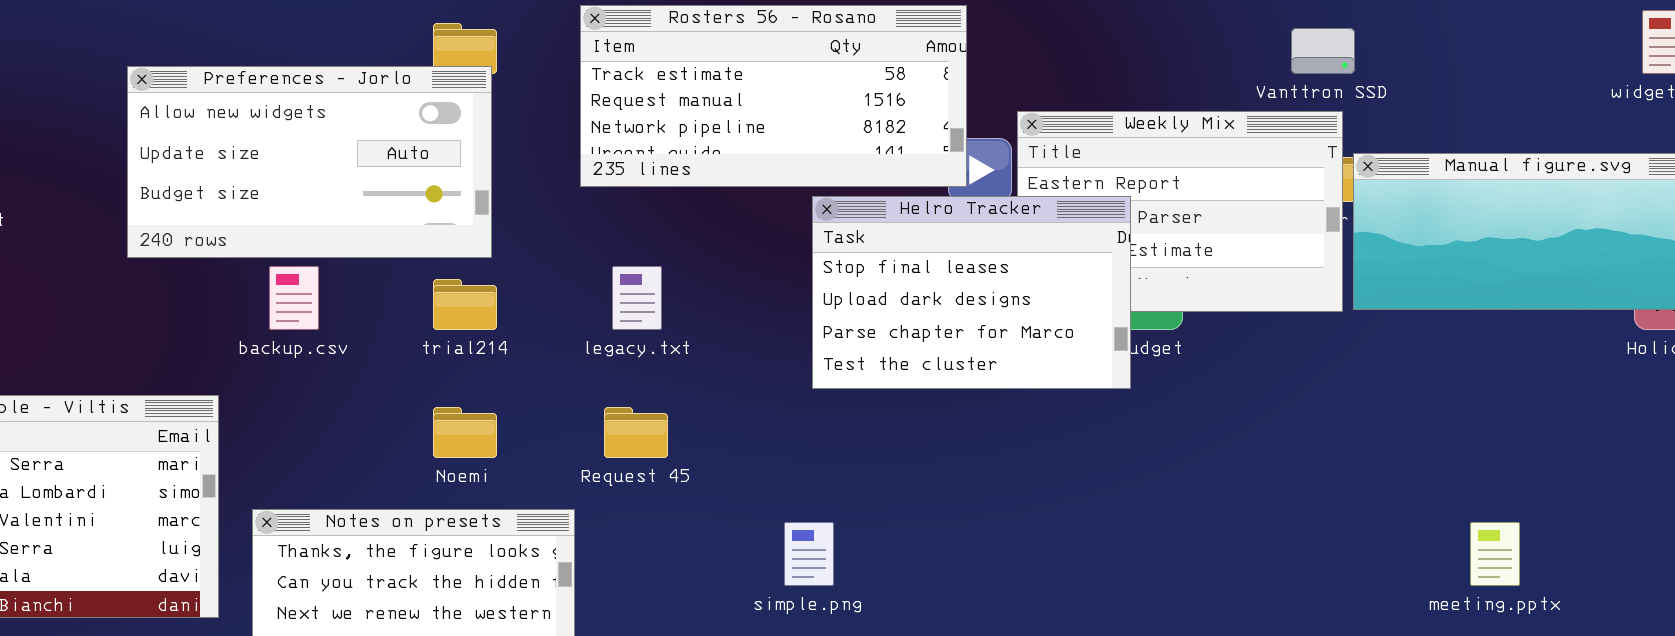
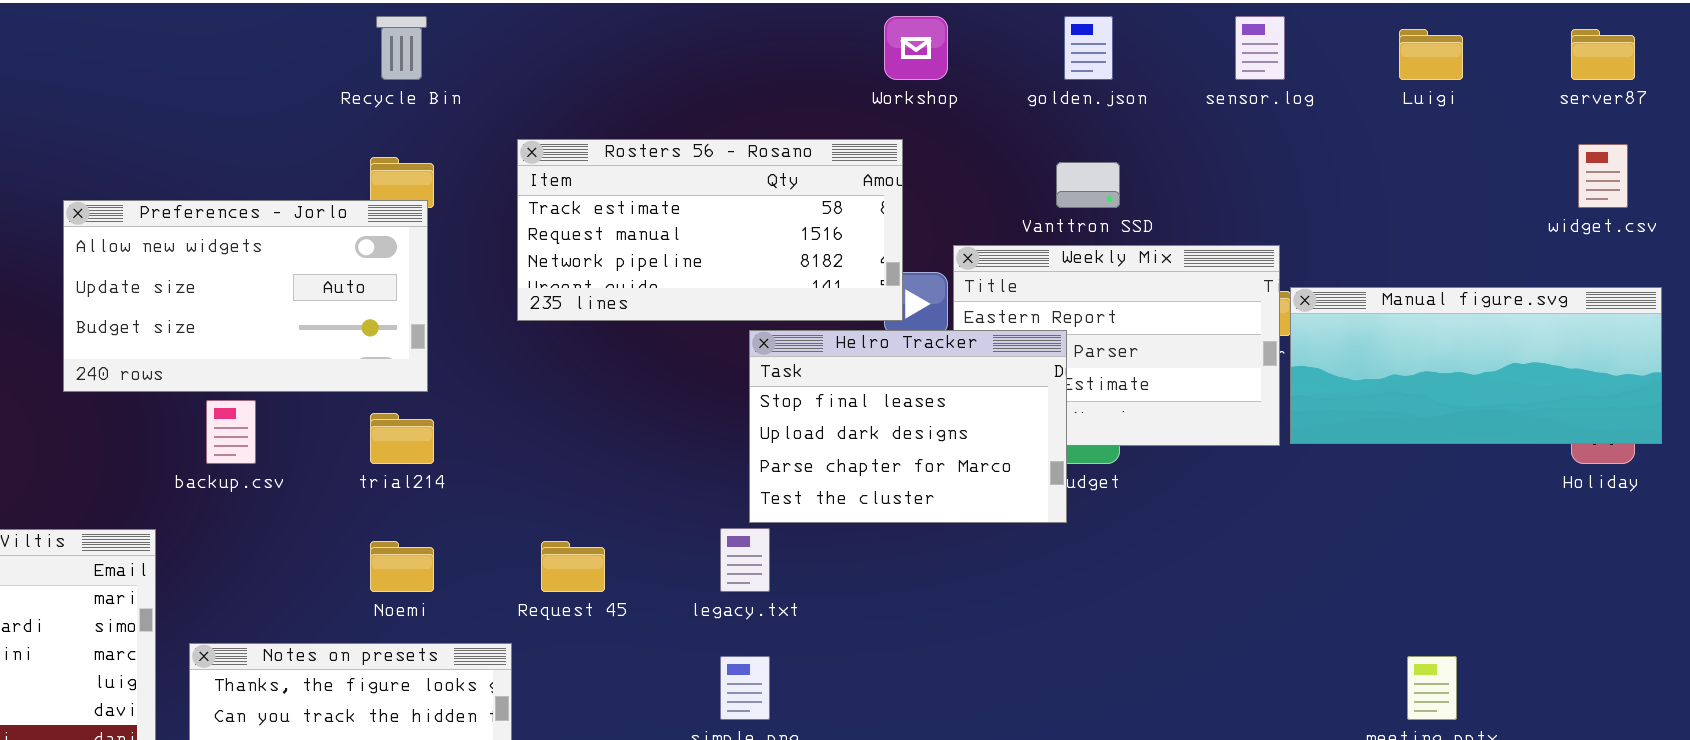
Vanttron SSD: [1291,28,1355,74] -> [1056,162,1120,208], moved
legacy.txt: [612,266,662,330] -> [720,528,770,592], moved

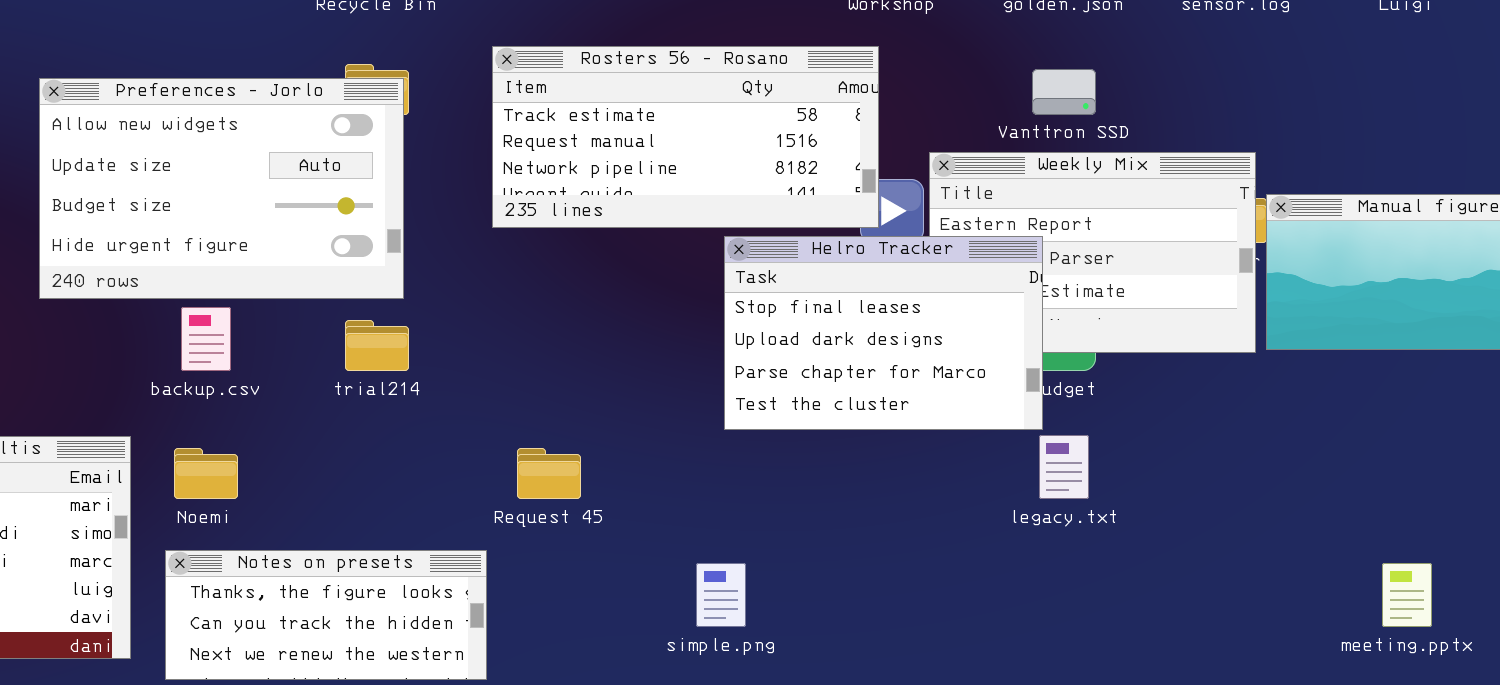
Preferences - Jorlo: [63,200,428,392] -> [39,78,404,299], resized
legacy.txt: [720,528,770,592] -> [1039,435,1089,499], moved
Noemi: [370,541,434,592] -> [174,448,238,499], moved

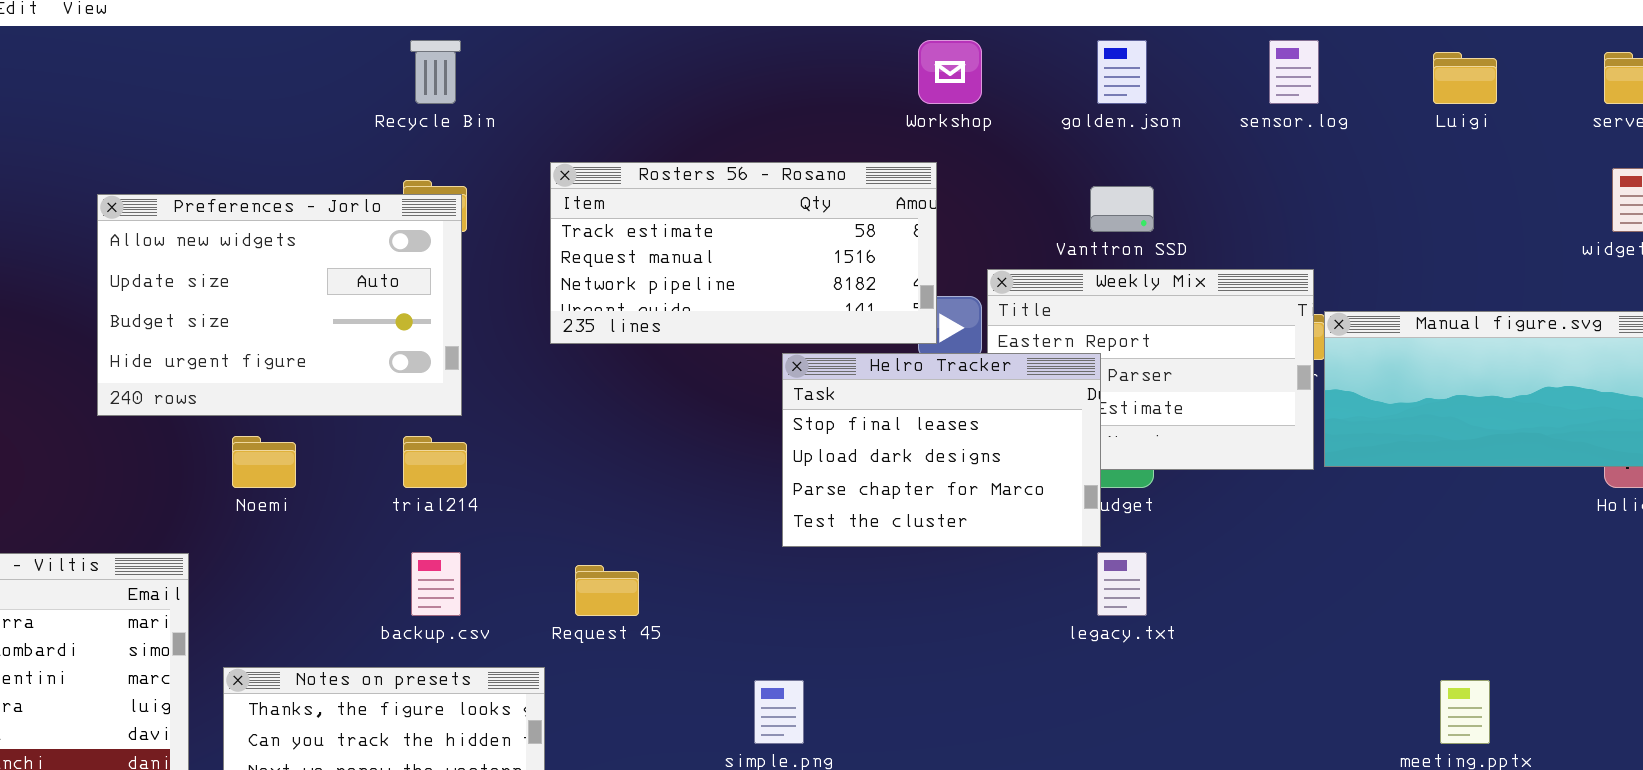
backup.csv: [181,307,231,371] -> [411,552,461,616], moved
Noemi: [174,448,238,499] -> [232,436,296,488], moved

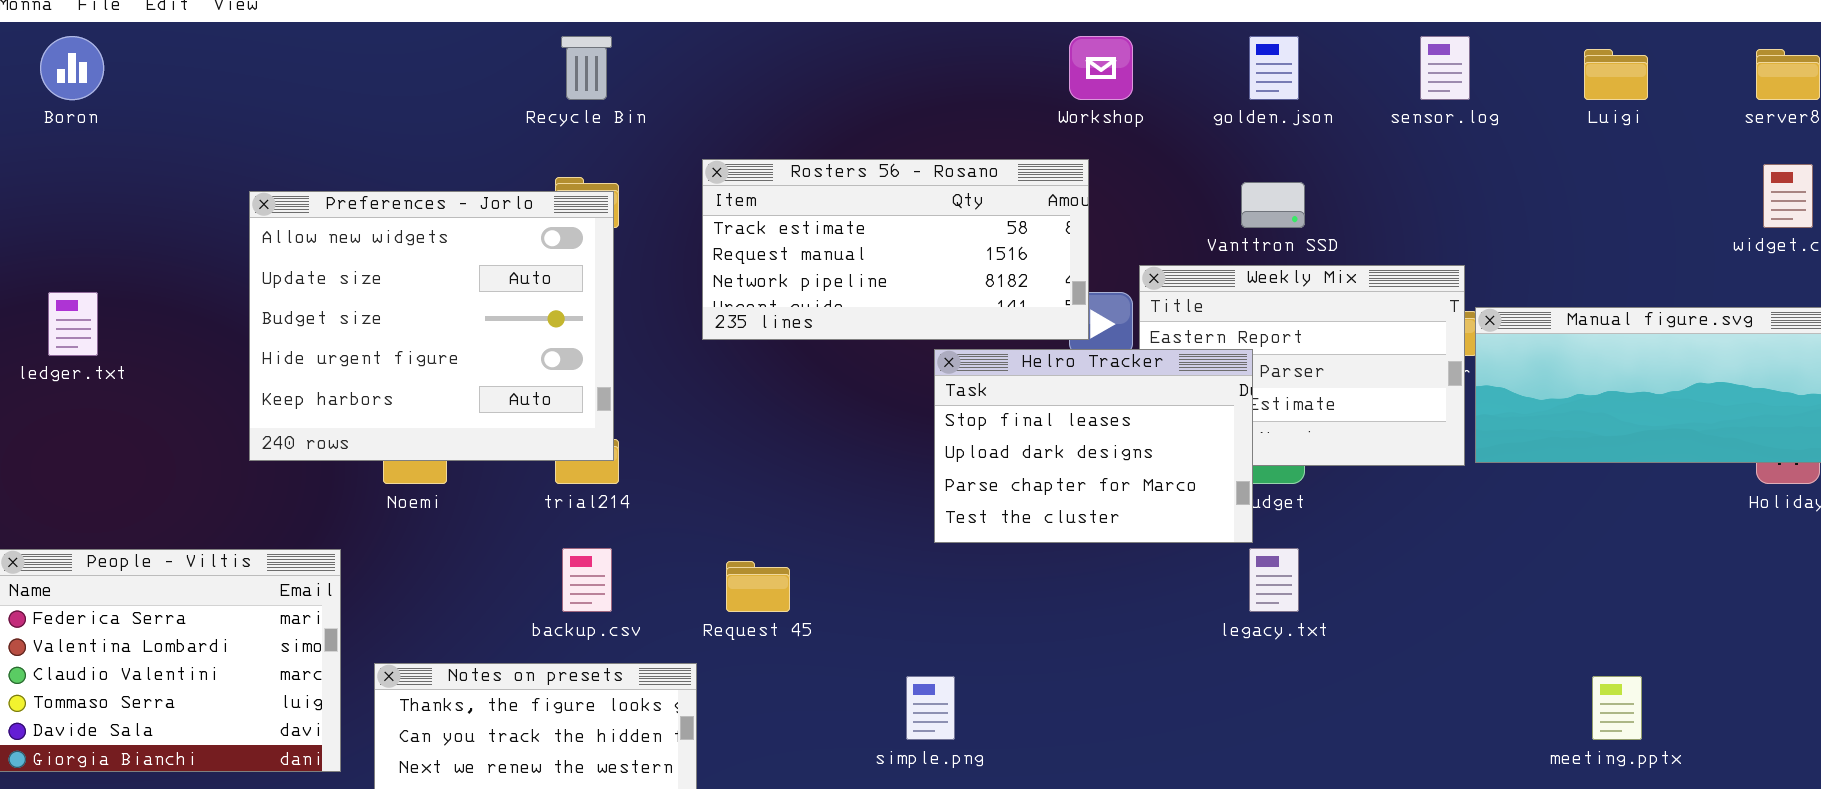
Preferences - Jorlo: [97,194,462,416] -> [249,191,614,461], resized

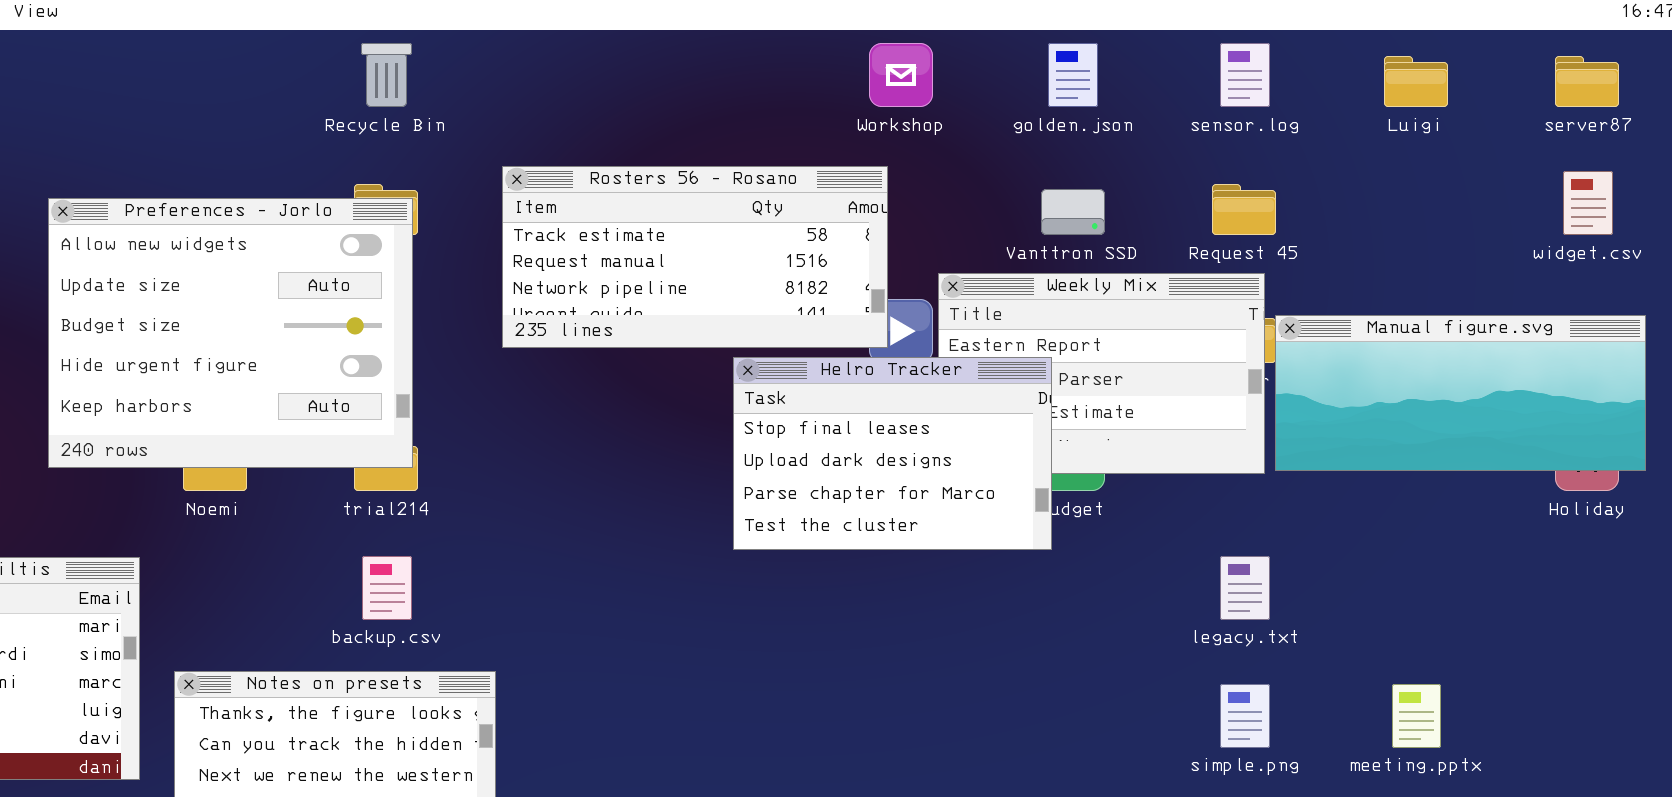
legacy.txt: [1249,548,1299,612] -> [1220,556,1270,620], moved
Request 45: [726,561,790,612] -> [1212,184,1276,235], moved
simple.png: [906,676,955,740] -> [1220,684,1270,748], moved

